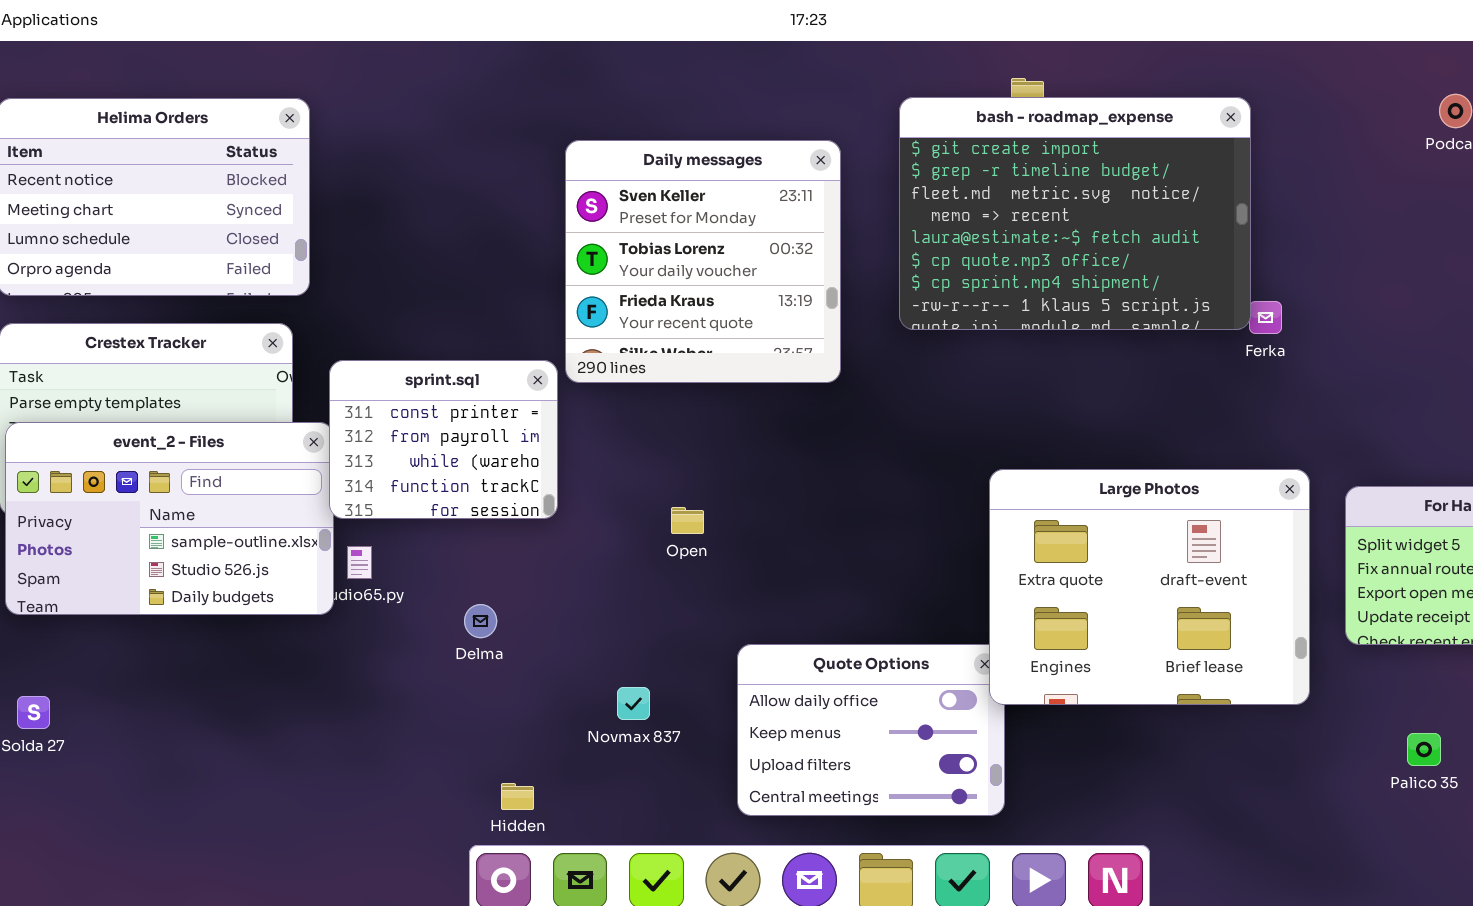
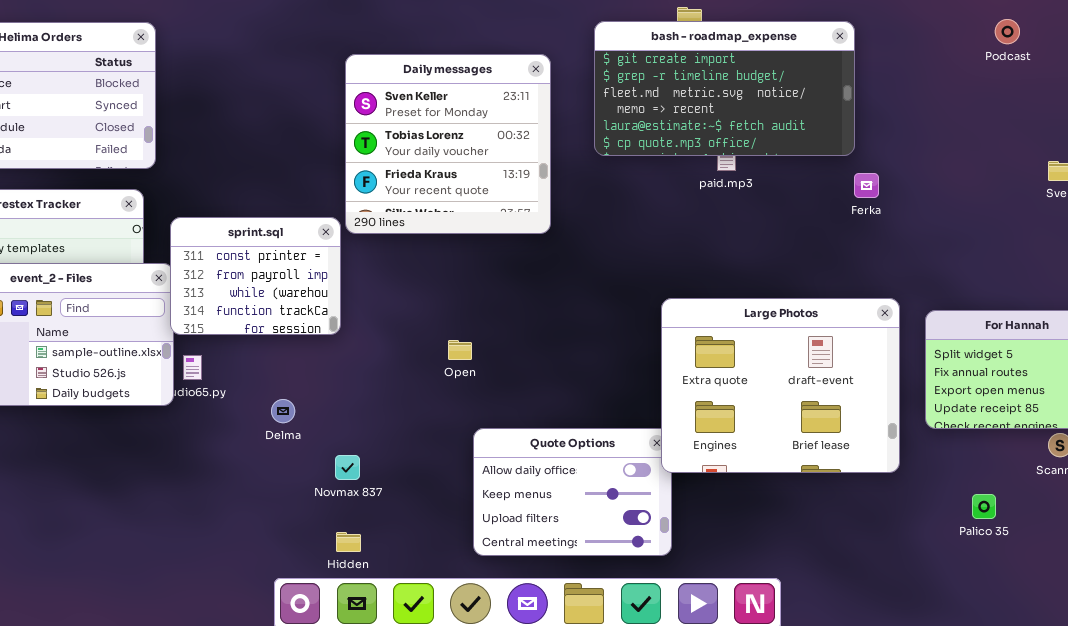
bash - roadmap_expense: [899,97,1251,330] -> [594,21,855,156], resized
Open: [671,507,704,534] -> [448,340,472,360], moved
Novmax 837: [617,687,650,720] -> [335,455,360,480], moved
Hidden: [501,783,534,810] -> [336,532,361,552], moved

